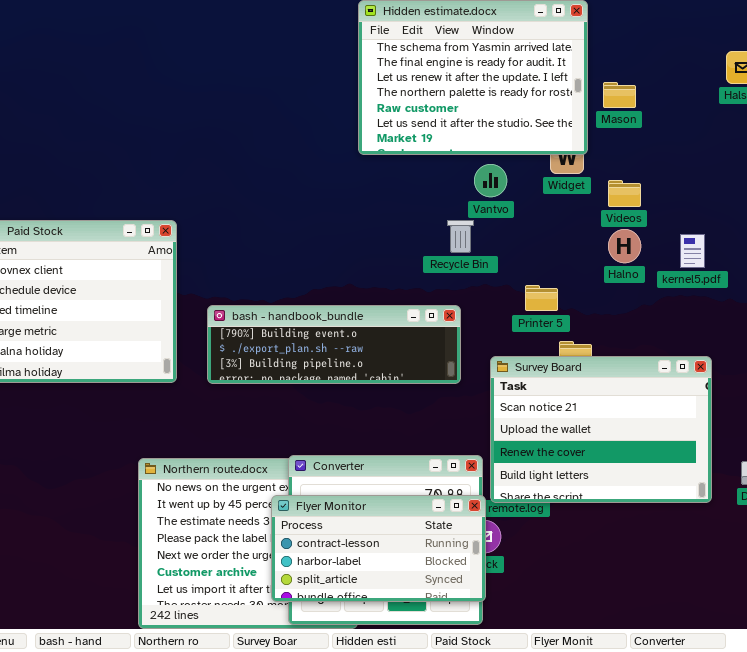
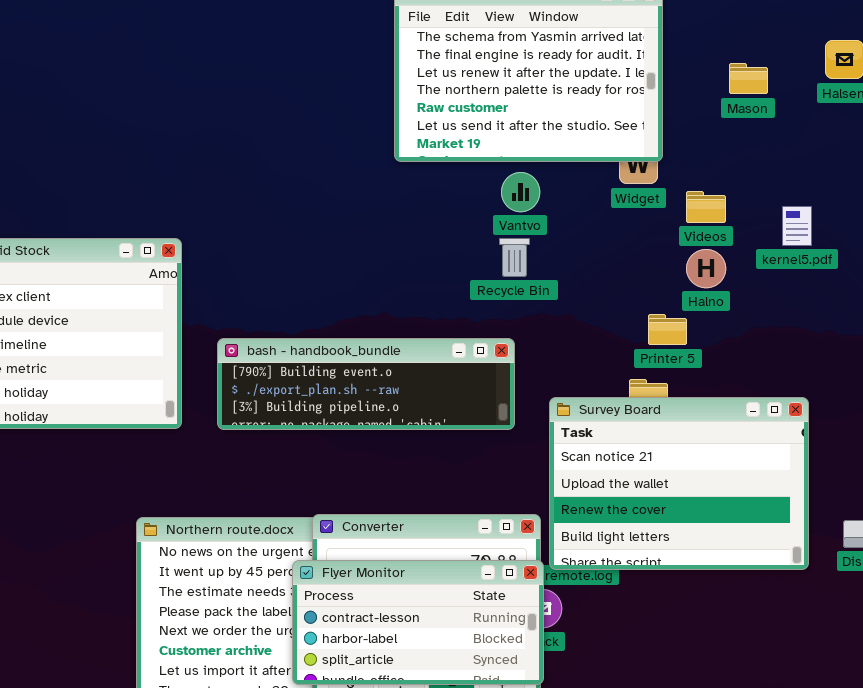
Mason: [603,82,636,108] -> [729,63,768,94], moved
Vantvo: [474,164,507,197] -> [501,172,540,212], moved
kernel5.pdf: [680,234,705,268] -> [782,206,812,246], moved
Printer 5: [525,285,558,311] -> [648,314,687,345], moved

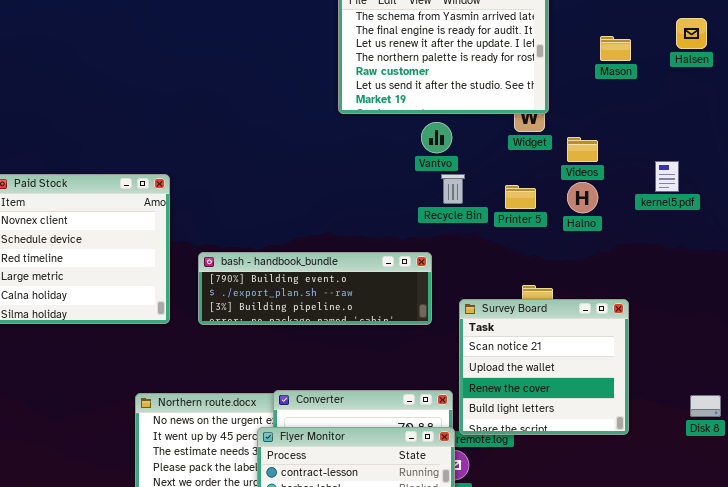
kernel5.pdf: [782,206,812,246] -> [655,161,679,192], moved
Recycle Bin: [499,238,530,277] -> [441,174,465,204], moved
Printer 5: [648,314,687,345] -> [505,185,536,209], moved
Survey Board: [549,397,809,570] -> [459,299,629,435], resized

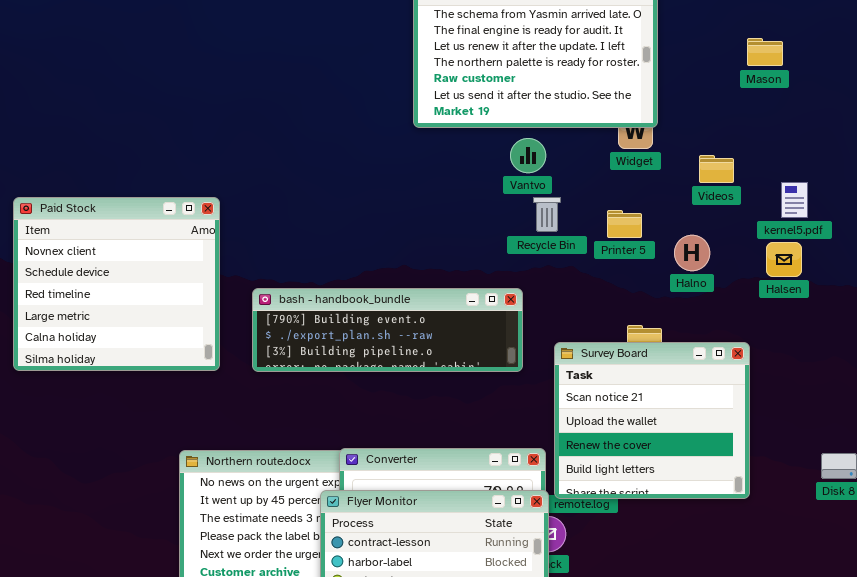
Halsen: [676,18,707,49] -> [766,242,802,277], moved
Mason: [600,36,631,61] -> [747,38,783,66], moved
Videos: [567,137,598,162] -> [699,155,734,183], moved
Halno: [567,182,598,213] -> [674,235,710,271], moved

